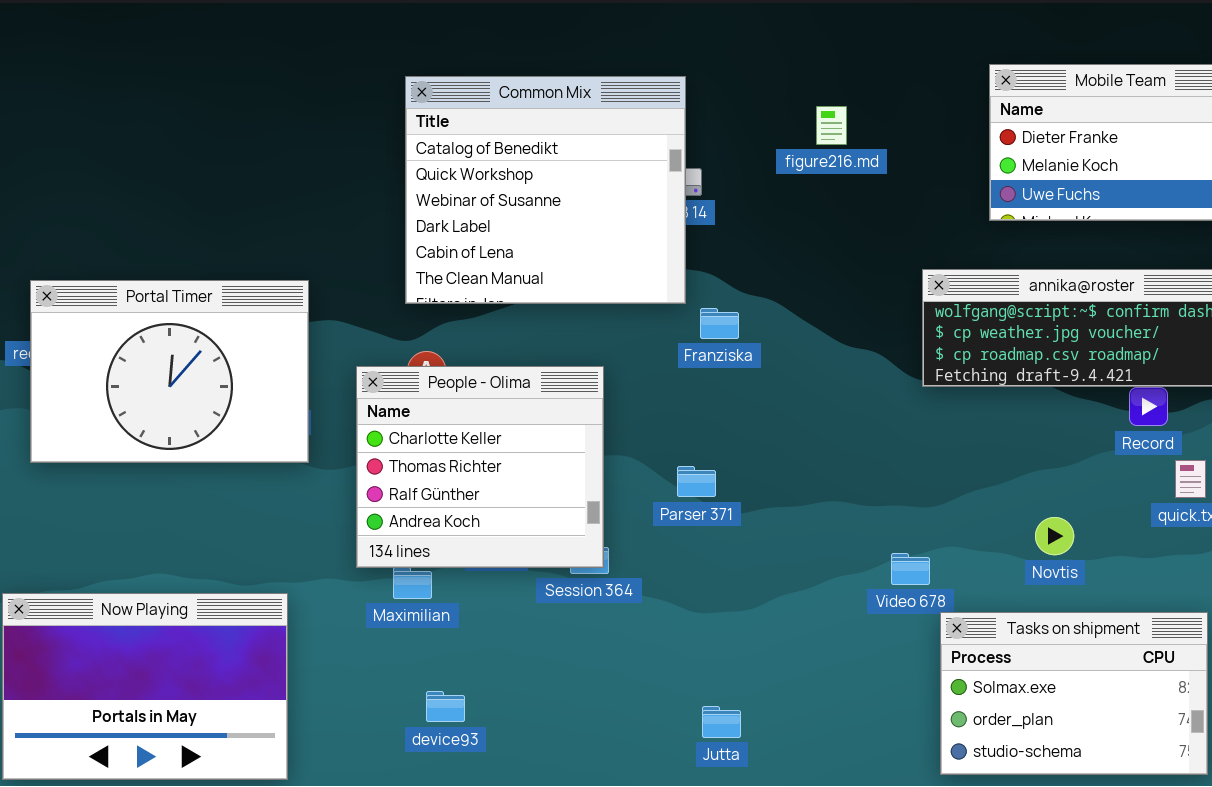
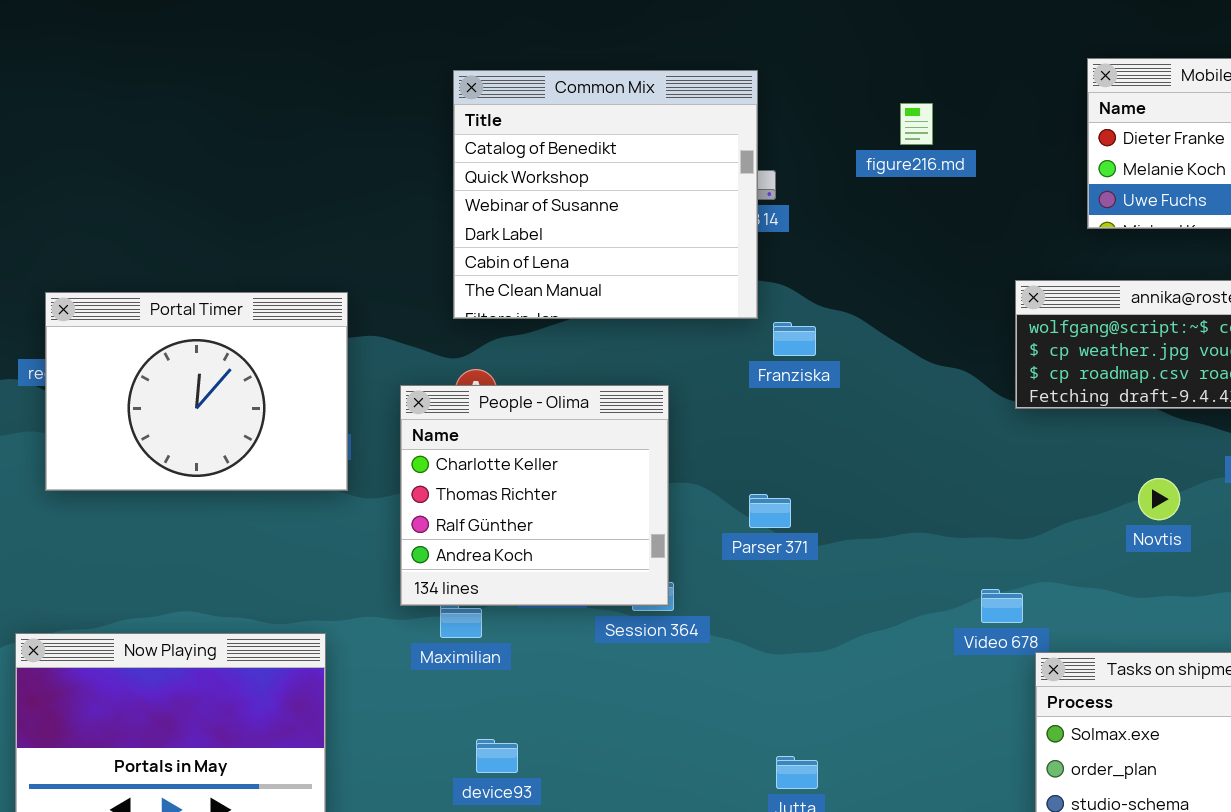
Novtis: [1035,517,1074,555] -> [1138,478,1180,520], moved

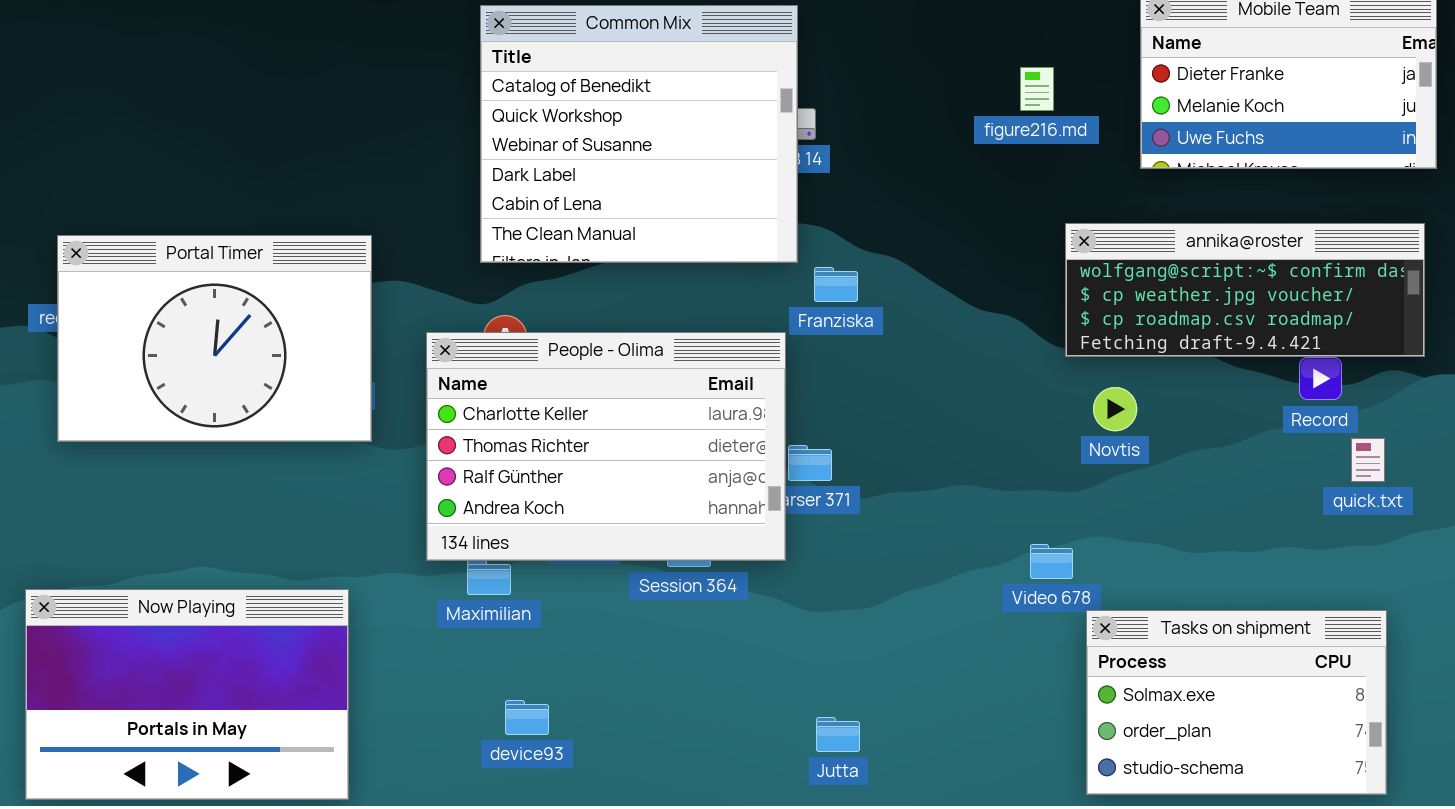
figure216.md: [900,103,933,145] -> [1020,67,1054,111], moved
People - Olima: [400,385,669,606] -> [426,332,786,561], resized
Novtis: [1138,478,1180,520] -> [1093,387,1137,431], moved

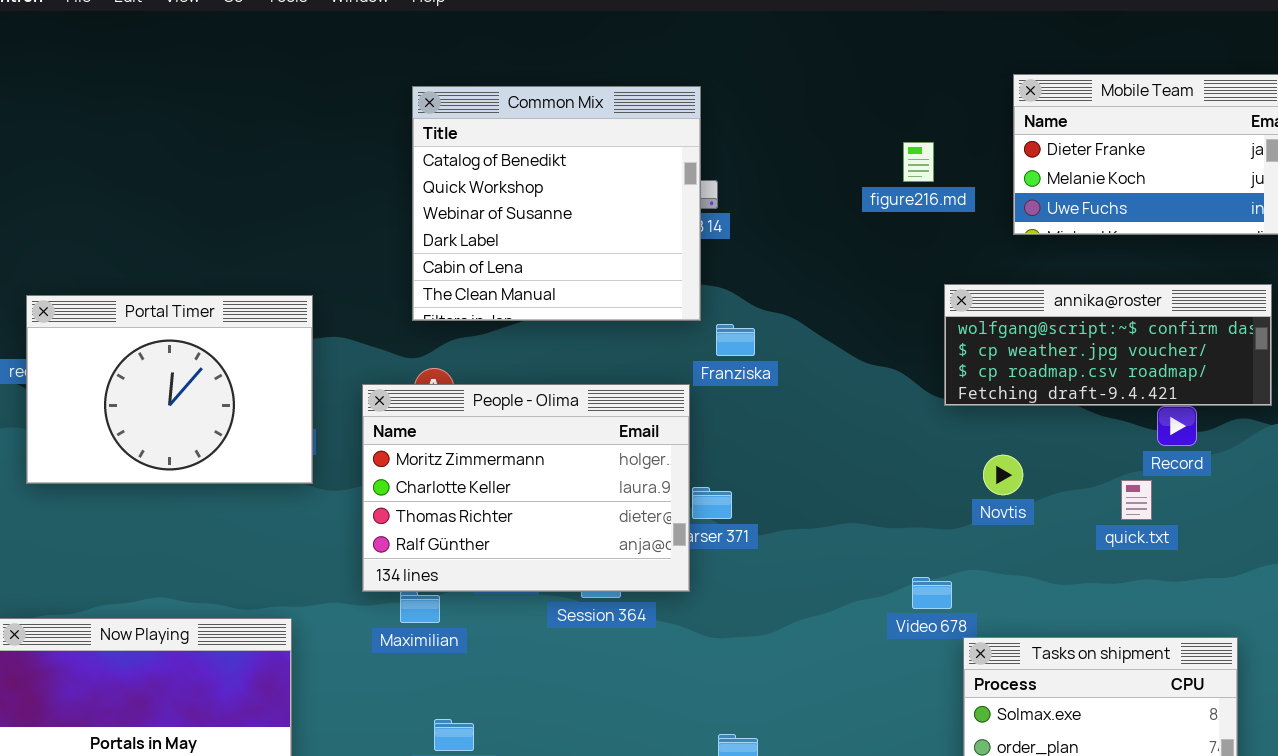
People - Olima: [426,332,786,561] -> [362,384,690,592], scrolled up 1 row
Novtis: [1093,387,1137,431] -> [983,455,1023,495], moved
quick.txt: [1351,438,1385,482] -> [1121,480,1152,520], moved

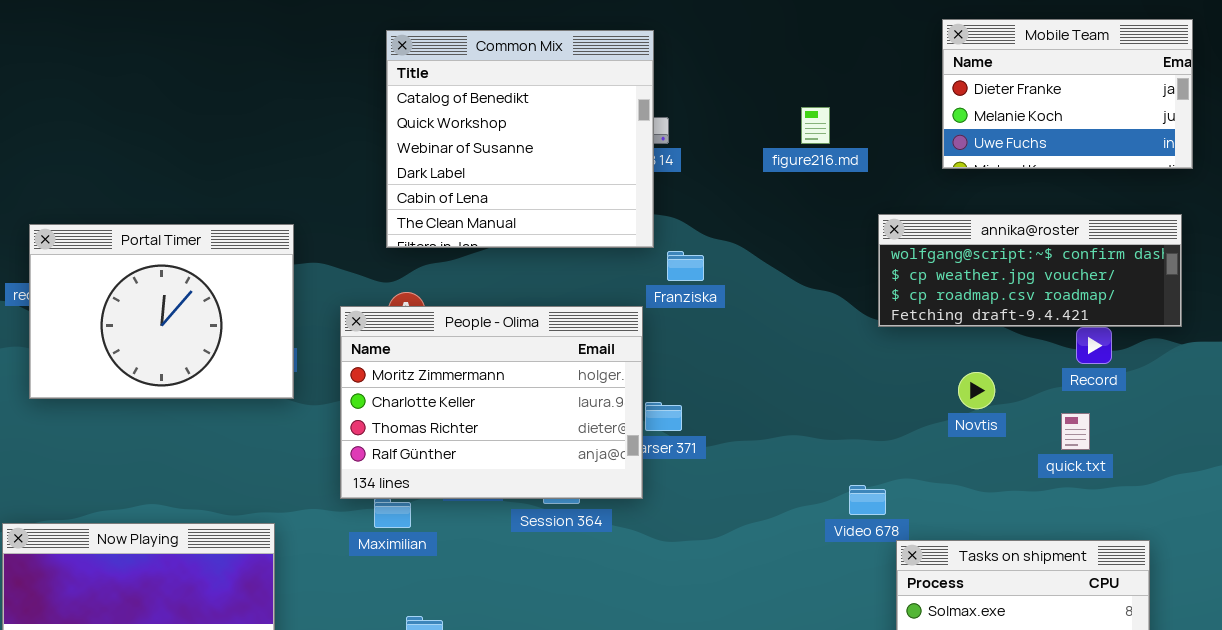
figure216.md: [903,142,934,182] -> [801,107,830,144], moved
Novtis: [983,455,1023,495] -> [958,372,995,409], moved
quick.txt: [1121,480,1152,520] -> [1061,413,1090,450], moved

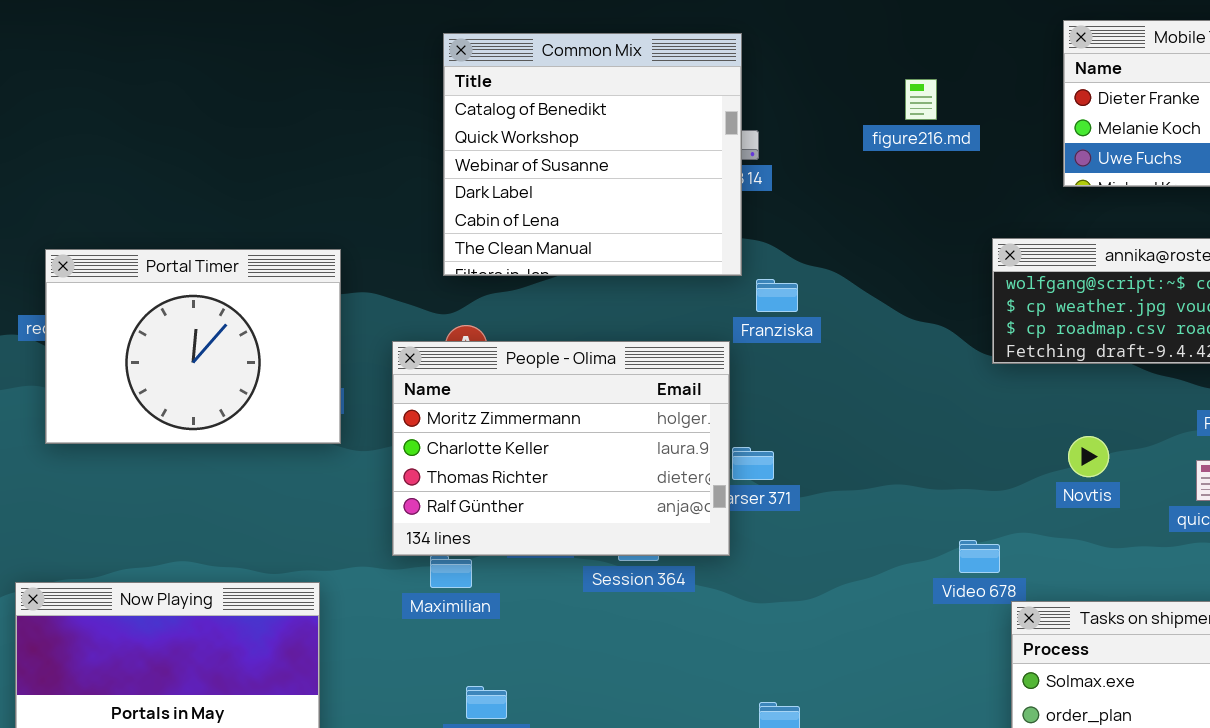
figure216.md: [801,107,830,144] -> [905,79,937,120], moved
Novtis: [958,372,995,409] -> [1068,436,1109,477], moved

